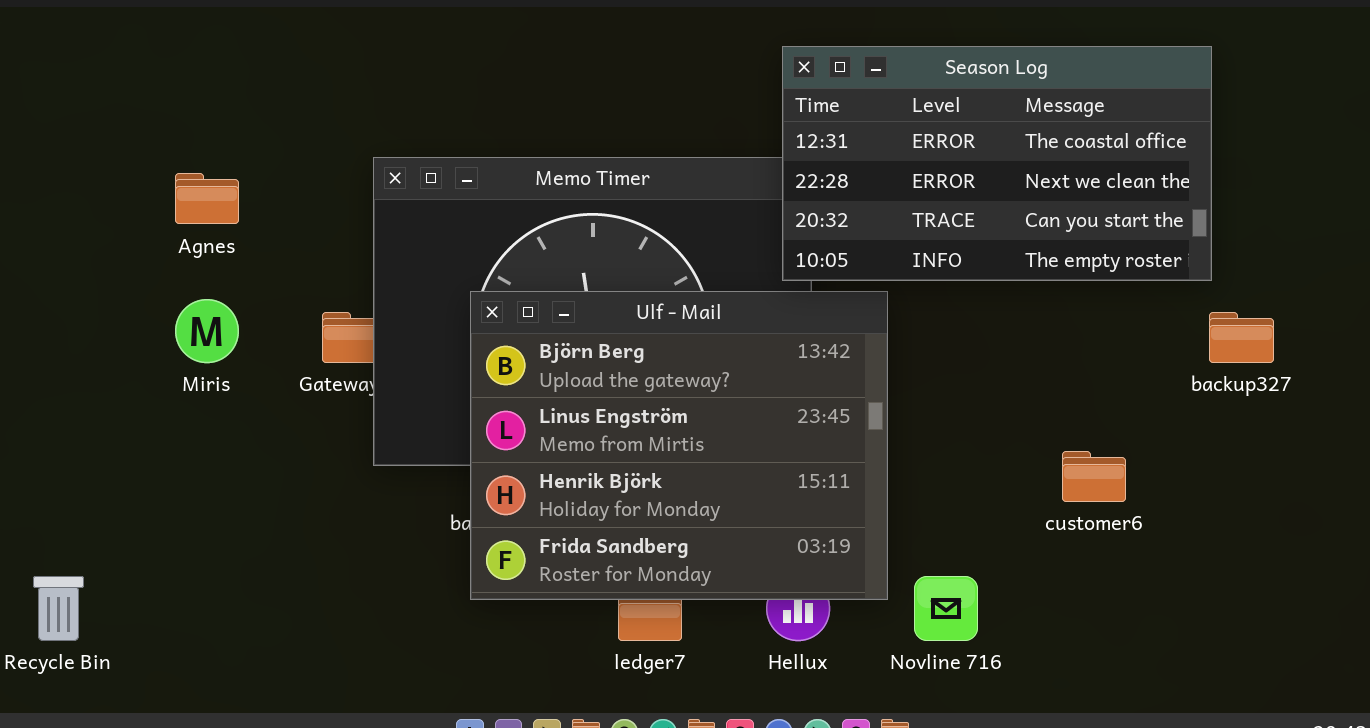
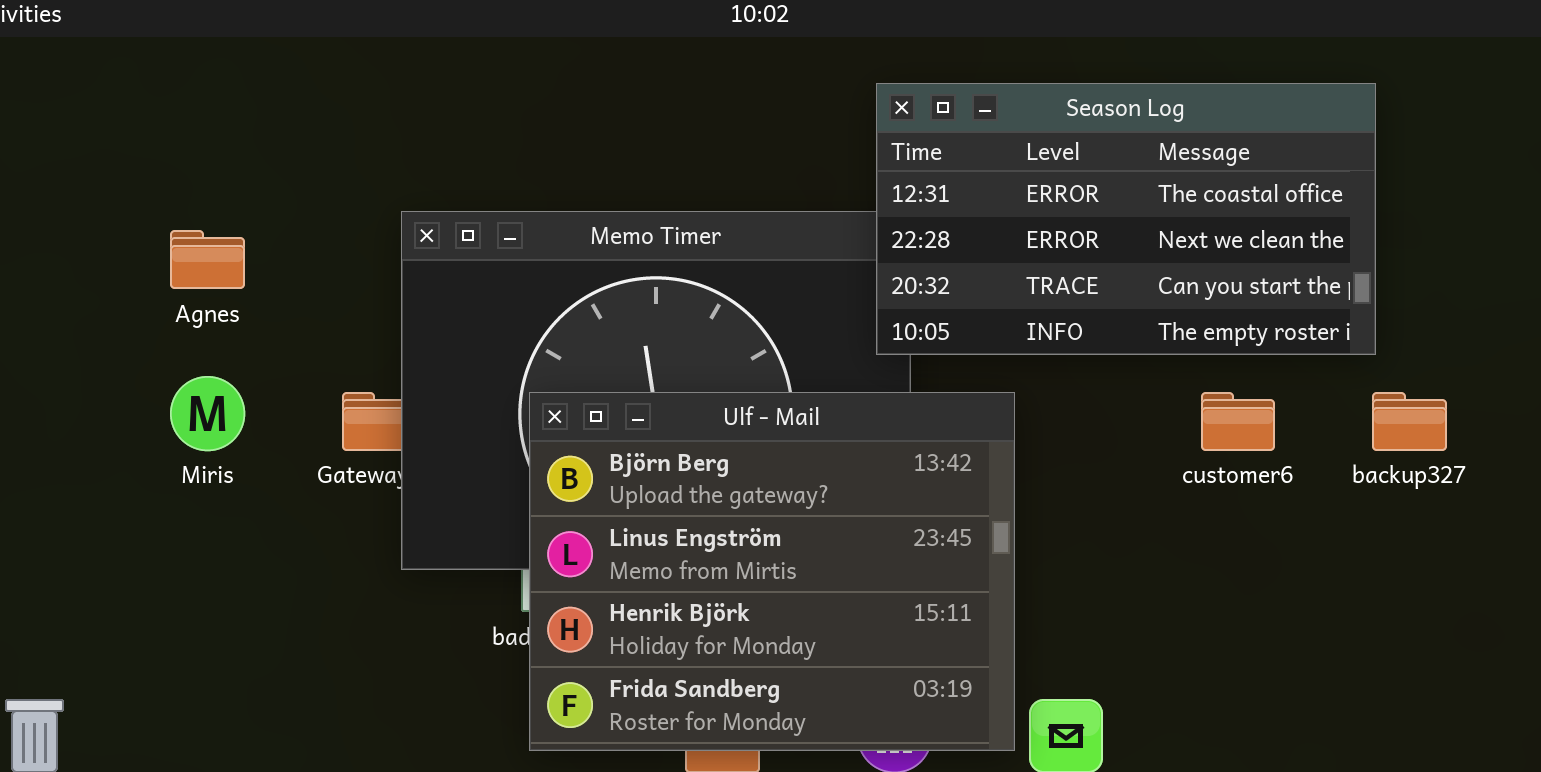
Ulf - Mail: [470,291,888,600] -> [529,392,1015,751], moved
customer6: [1062,451,1126,502] -> [1201,392,1275,451], moved

